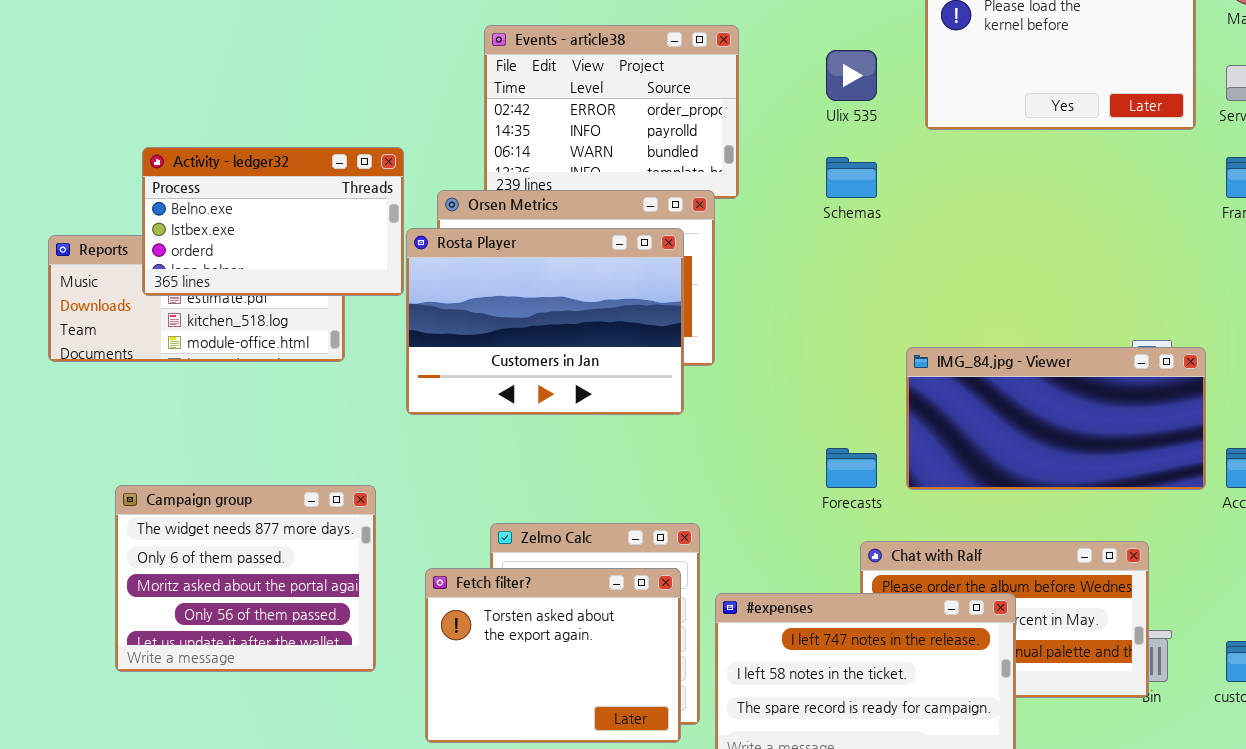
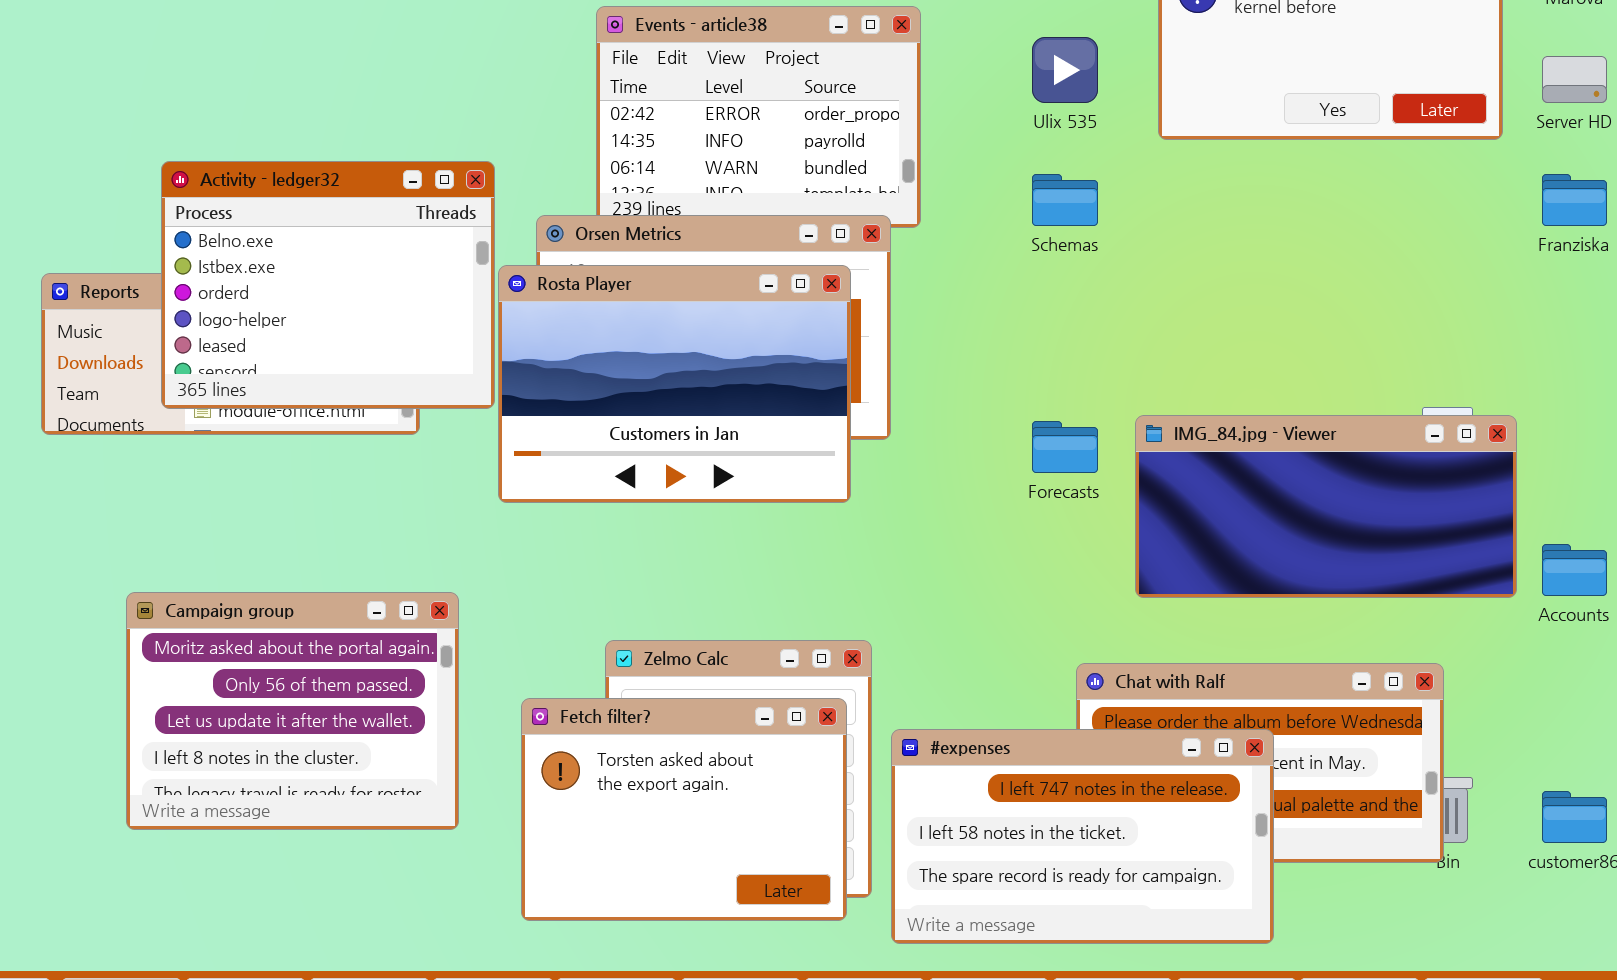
Activity - ledger32: [142,147,404,296] -> [161,161,495,409], resized
Forecasts: [826,448,877,488] -> [1032,421,1098,473], moved
Campaign group: [115,485,376,672] -> [126,592,459,830], scrolled down 2 rows

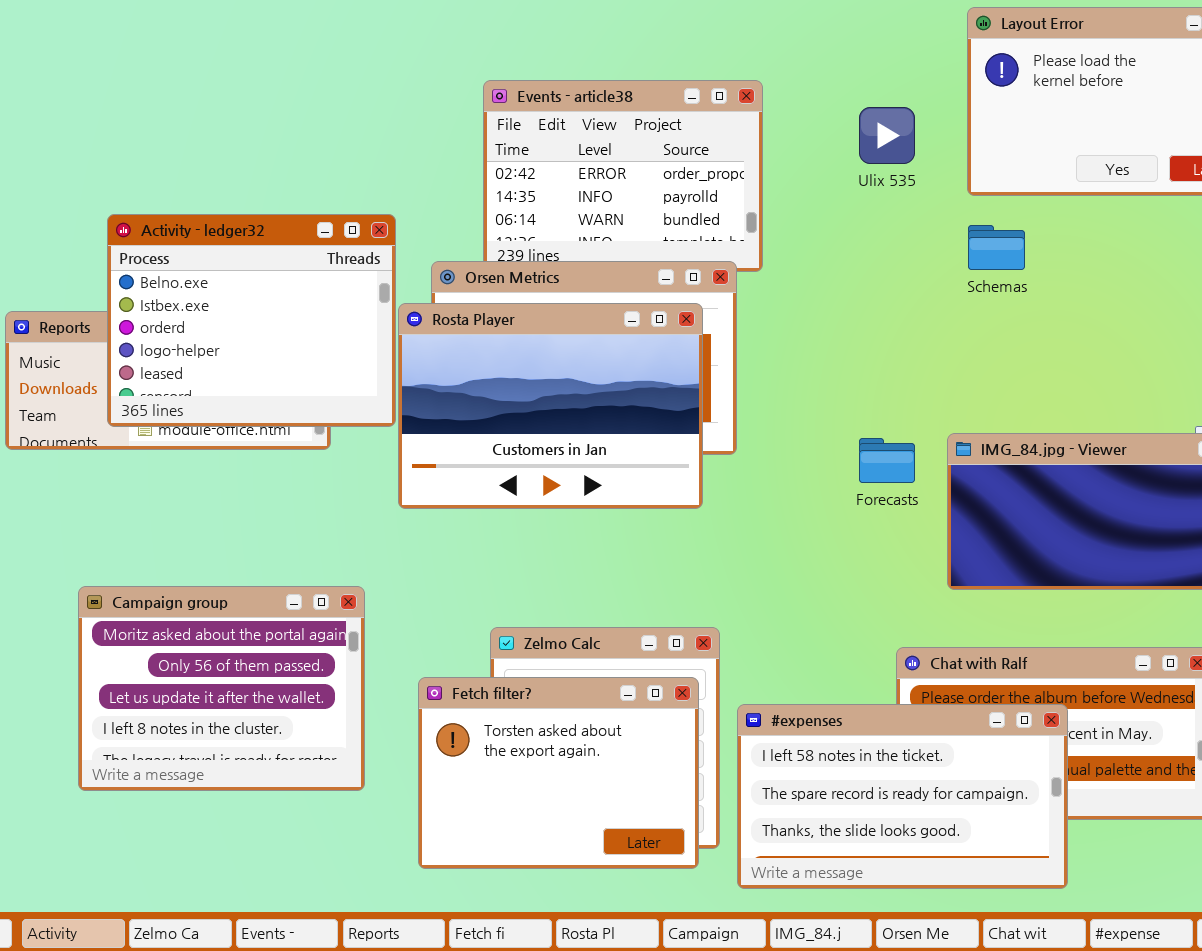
Schemas: [1032,174,1098,226] -> [968,225,1025,270], moved
#expenses: [891,729,1274,944] -> [737,704,1068,889], scrolled down 1 row

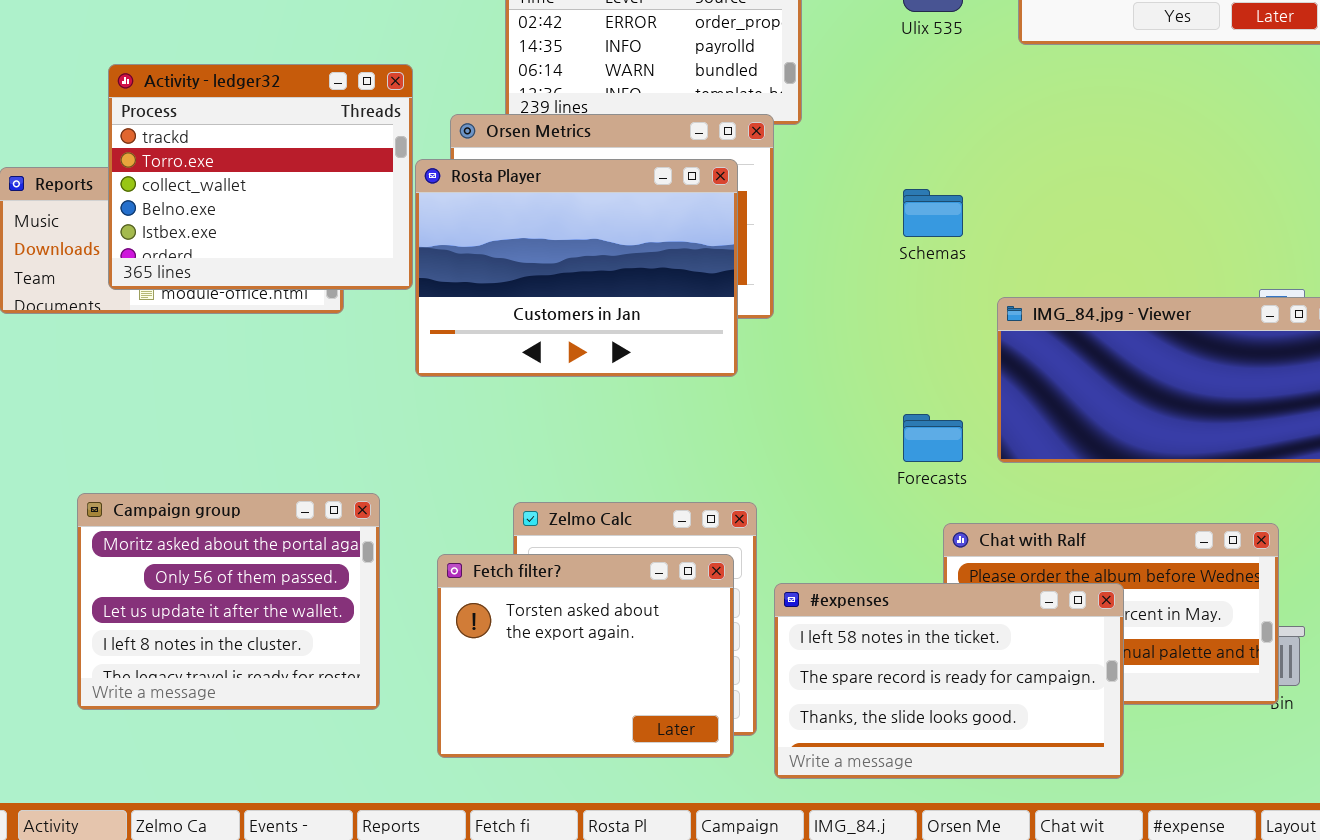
Activity - ledger32: [107,214,396,427] -> [108,64,413,290], scrolled up 3 rows
Schemas: [968,225,1025,270] -> [903,189,963,237], moved
Forecasts: [859,438,915,483] -> [903,414,963,462], moved
Campaign group: [78,586,365,791] -> [77,493,380,710], moved

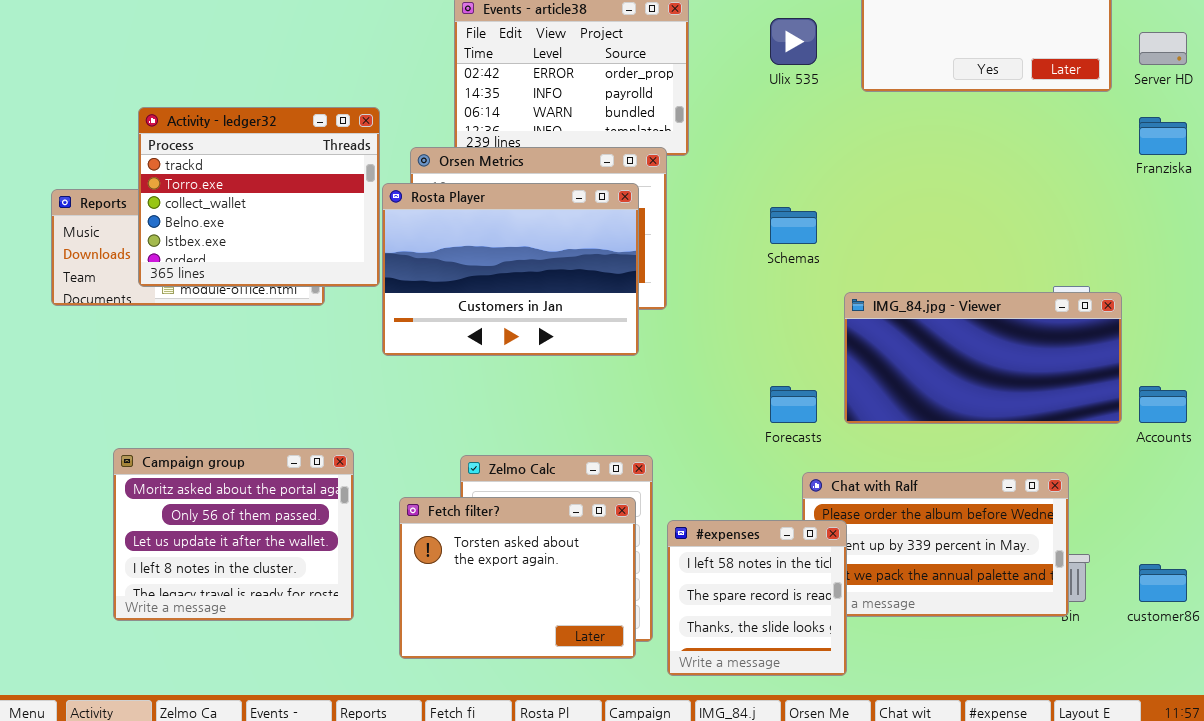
#expenses: [774,583,1124,779] -> [667,520,847,676], resized

